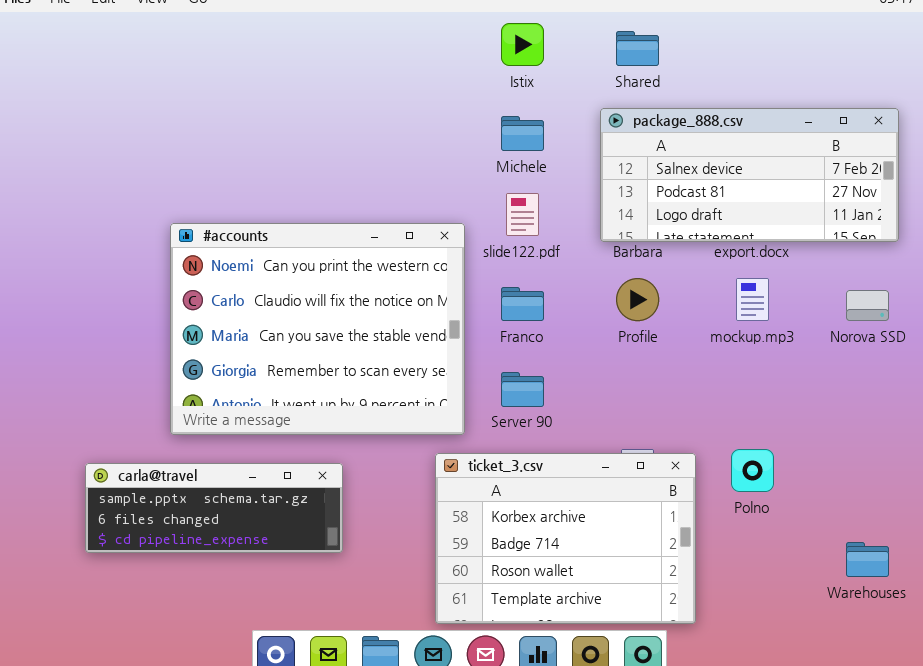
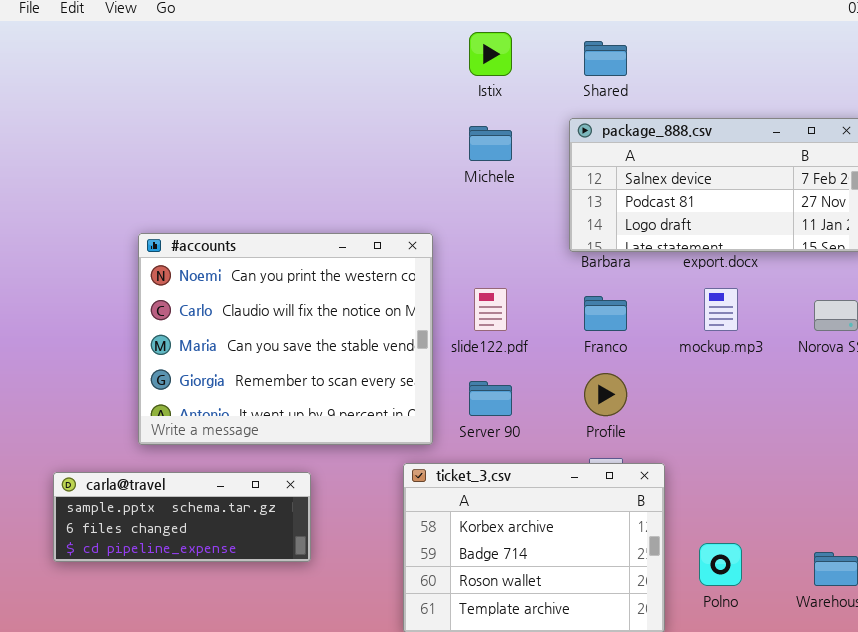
slide122.pdf: [506,193,539,236] -> [474,288,507,331], moved
Profile: [616,278,659,321] -> [584,373,627,416], moved
Franco: [501,287,544,321] -> [584,296,627,331], moved
Polno: [731,449,774,492] -> [699,543,742,586], moved

